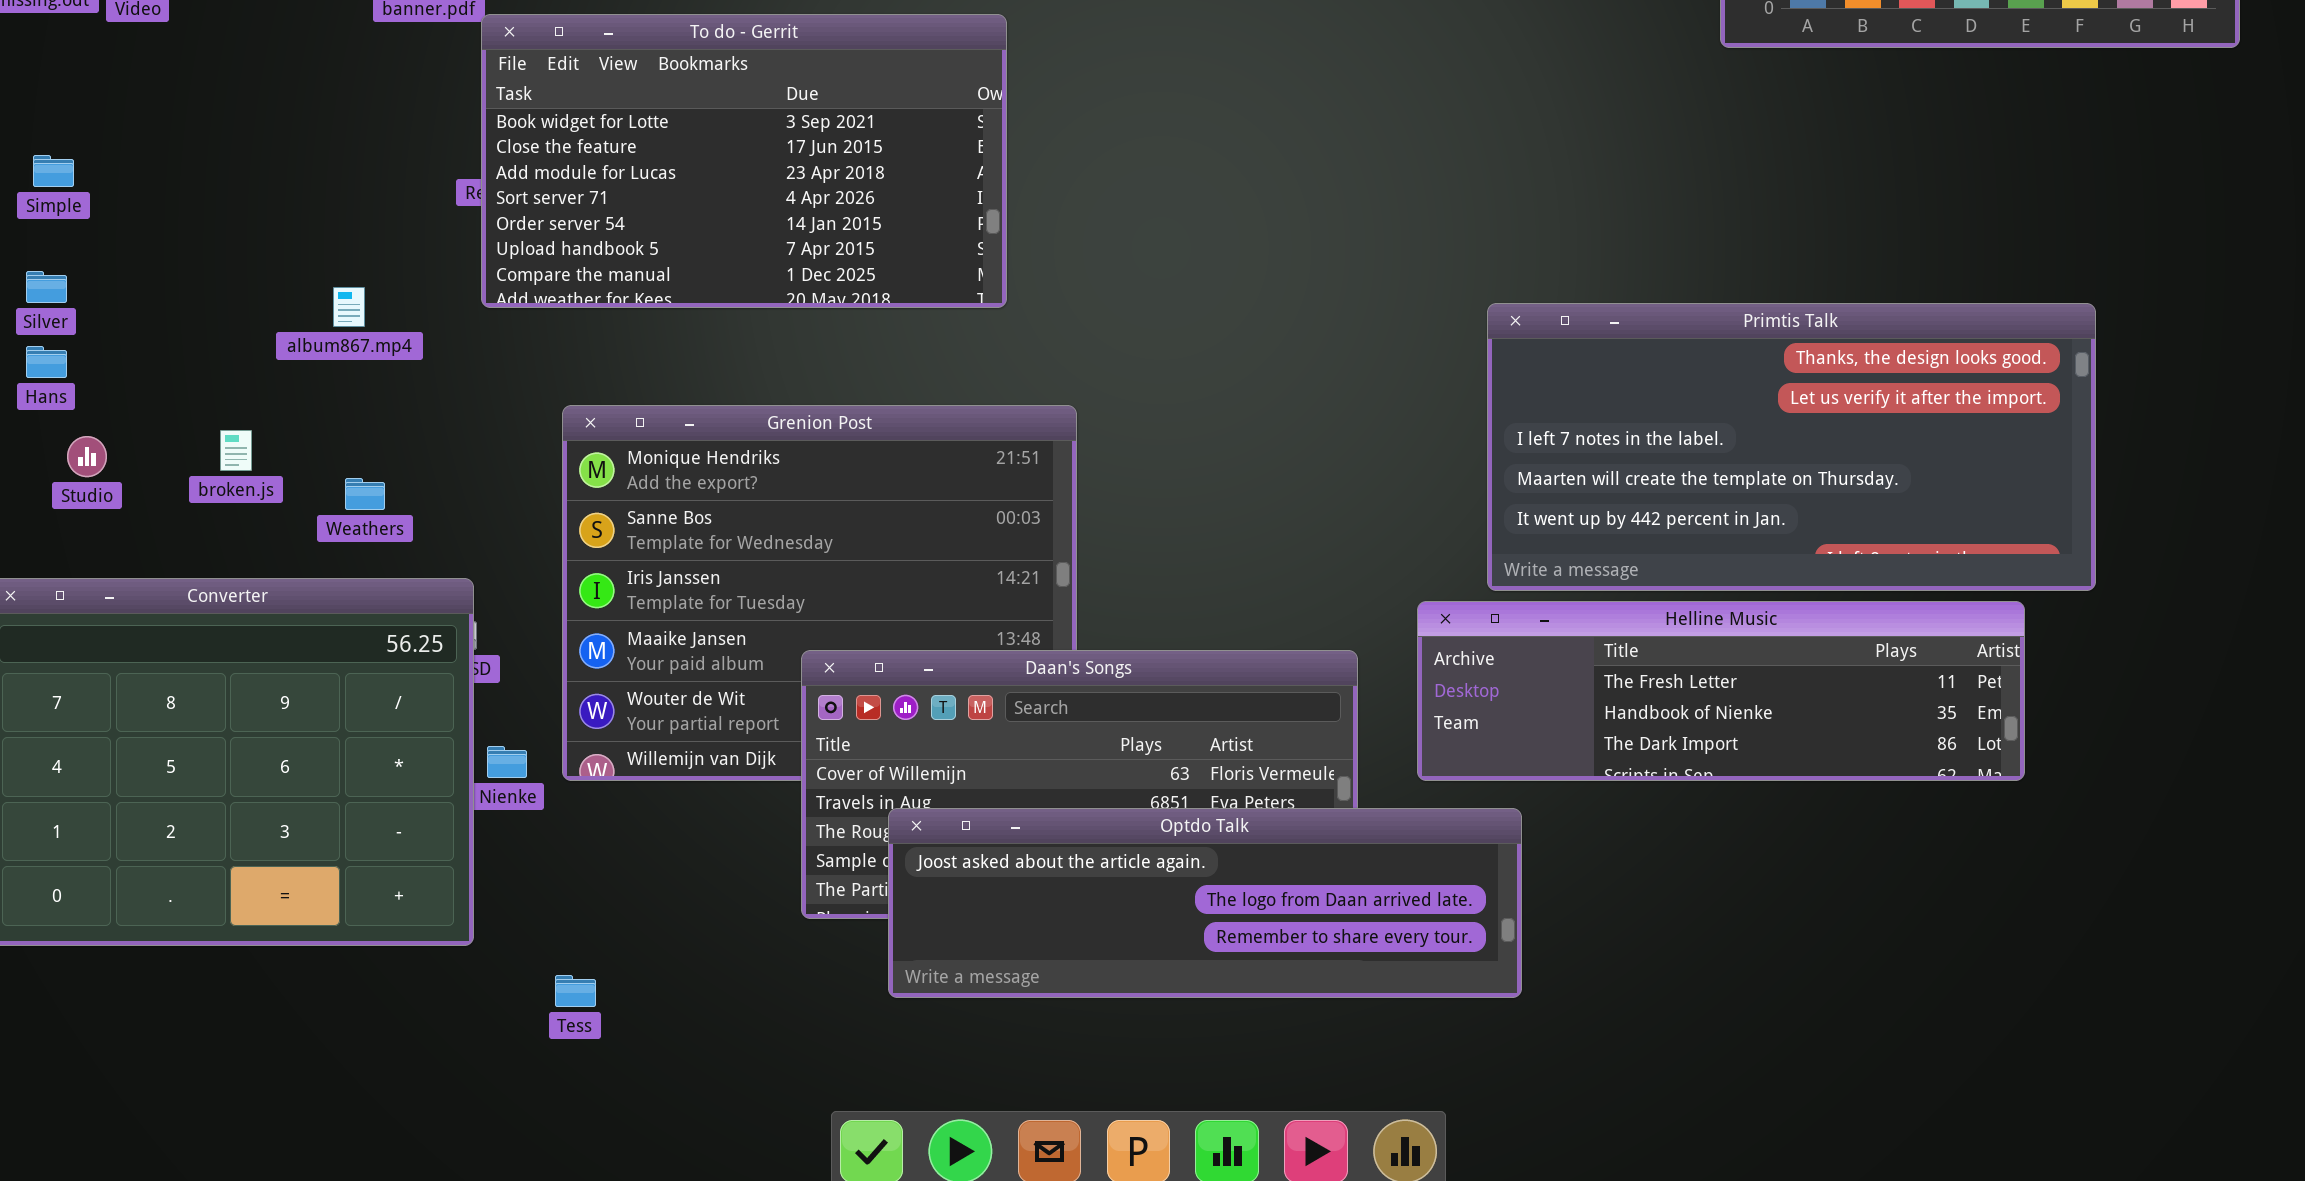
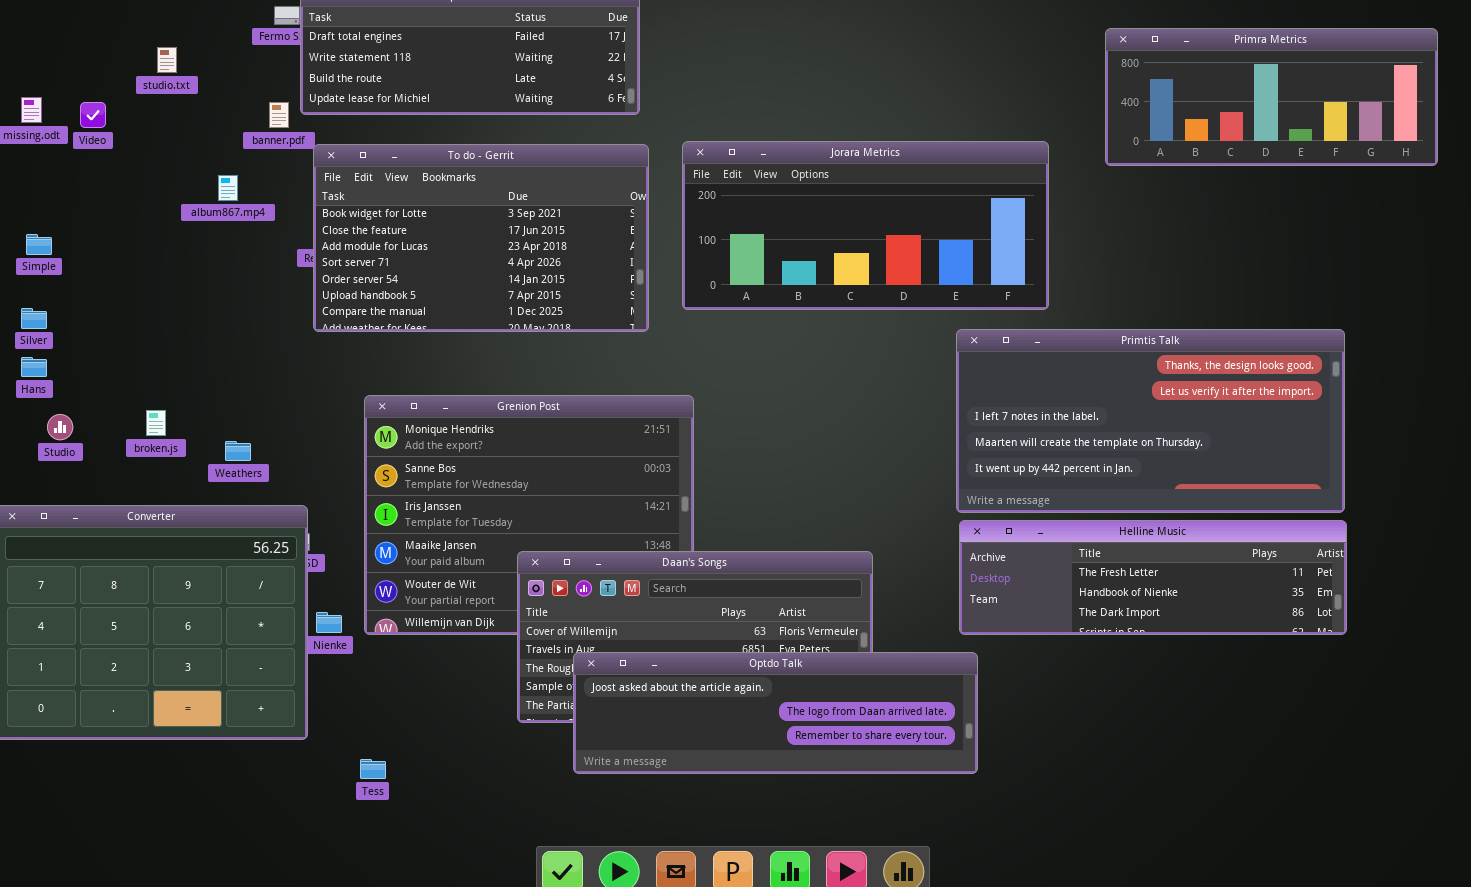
Jorara Metrics: none -> [682,141,1049,310], opened
album867.mp4: [333,287,365,327] -> [218,175,238,201], moved
Helline Music: [1417,601,2025,781] -> [959,520,1347,635], moved

